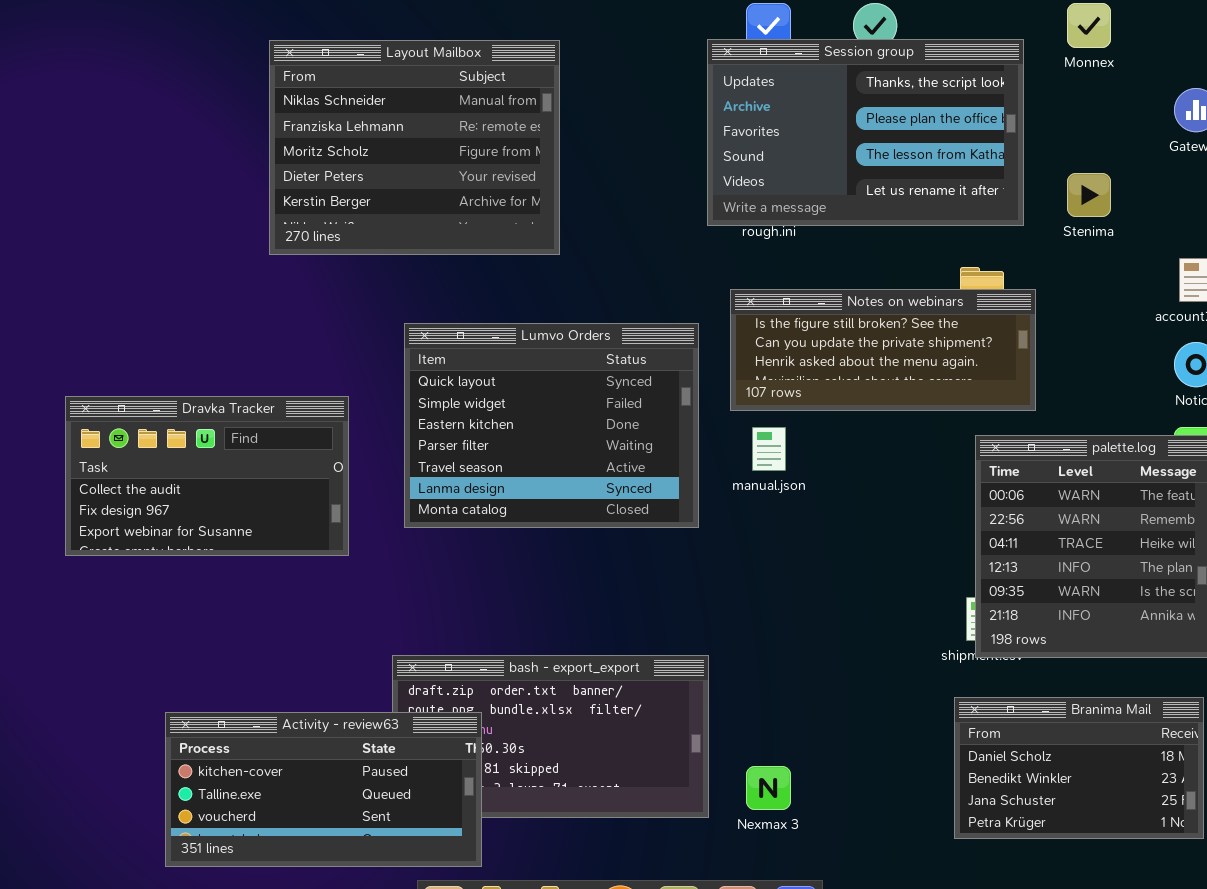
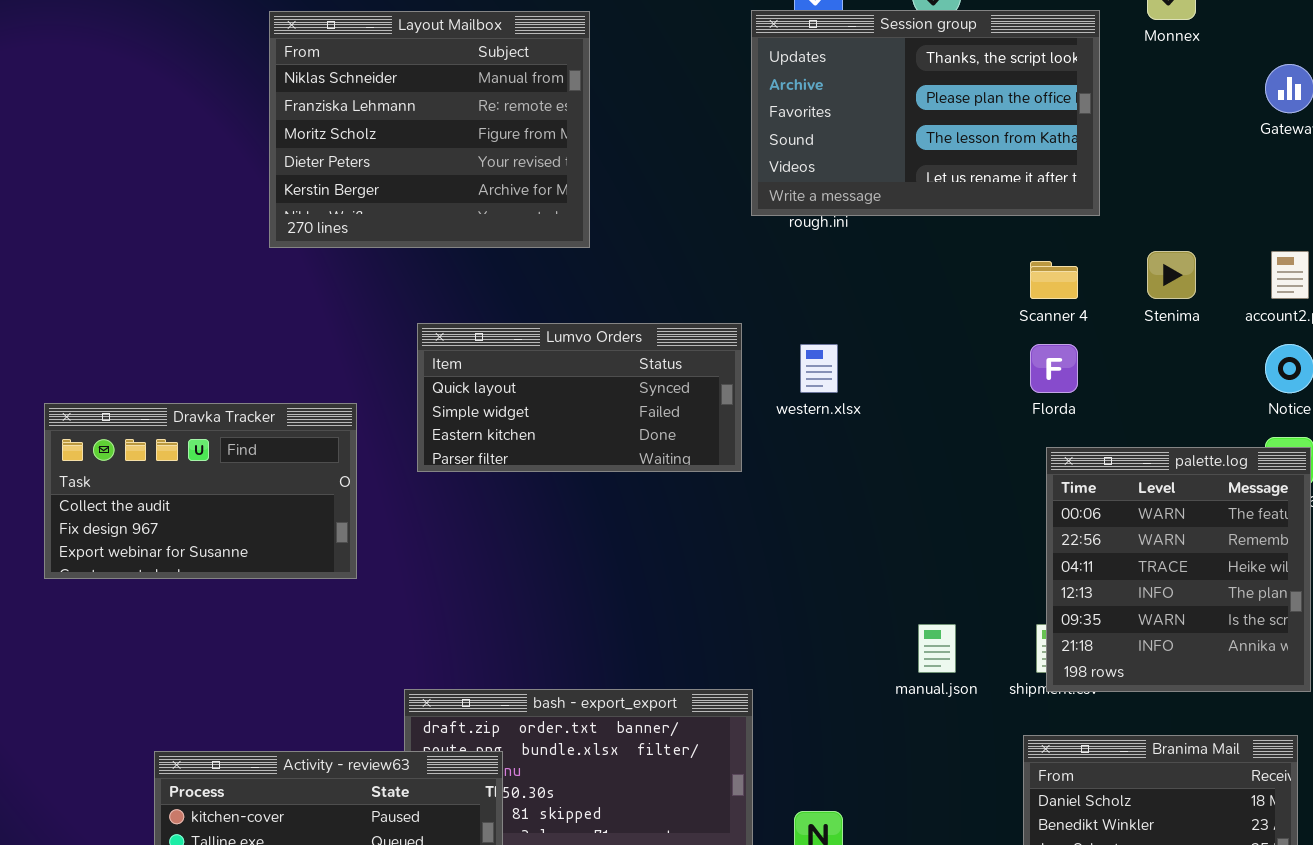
Stenima: [1067,173,1111,217] -> [1147,251,1196,299], moved
Notes on webinars: [730,289,1036,411] -> none, closed
Lumvo Orders: [404,323,699,528] -> [417,323,742,472], resized
manual.json: [752,427,786,471] -> [918,624,956,673], moved

